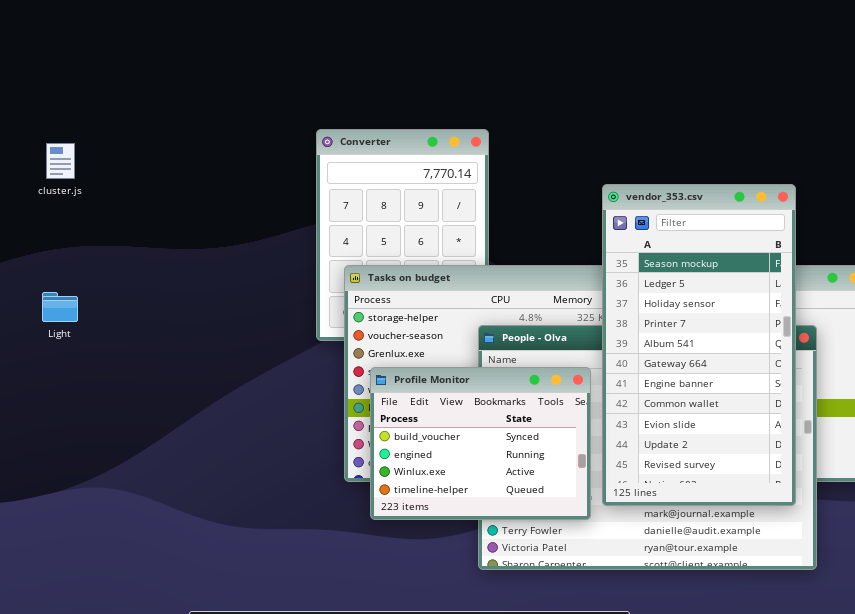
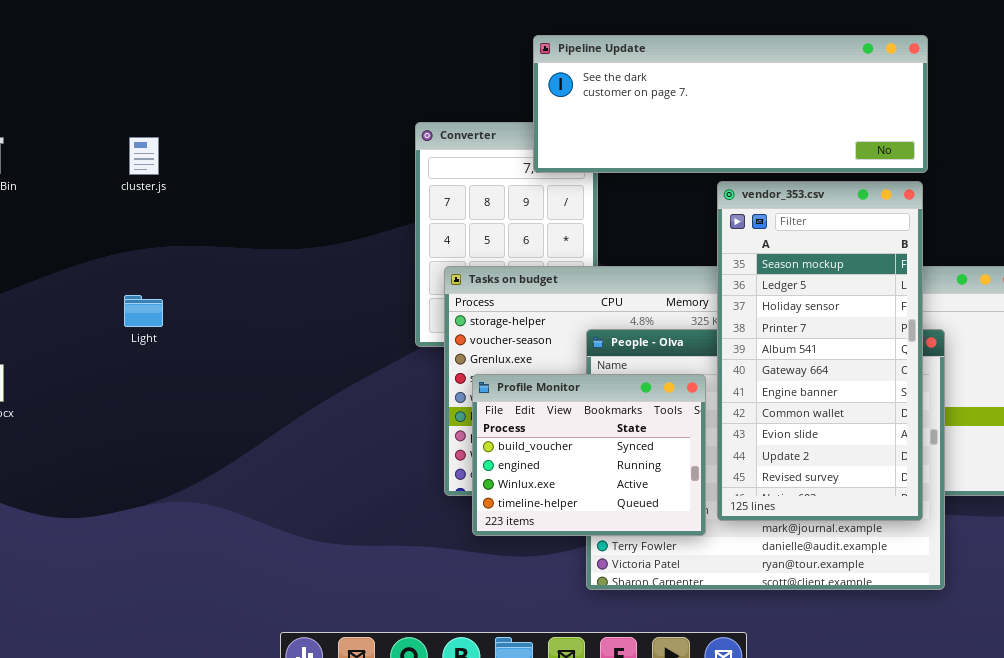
Pipeline Update: none -> [533,35,928,173], opened

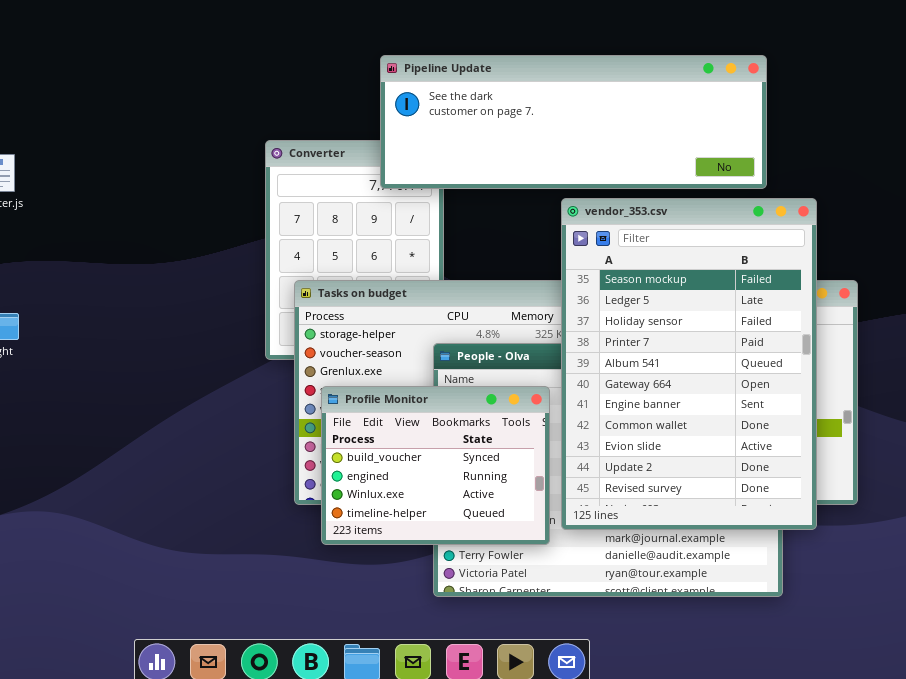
vendor_353.csv: [717,181,923,521] -> [561,198,817,530], resized

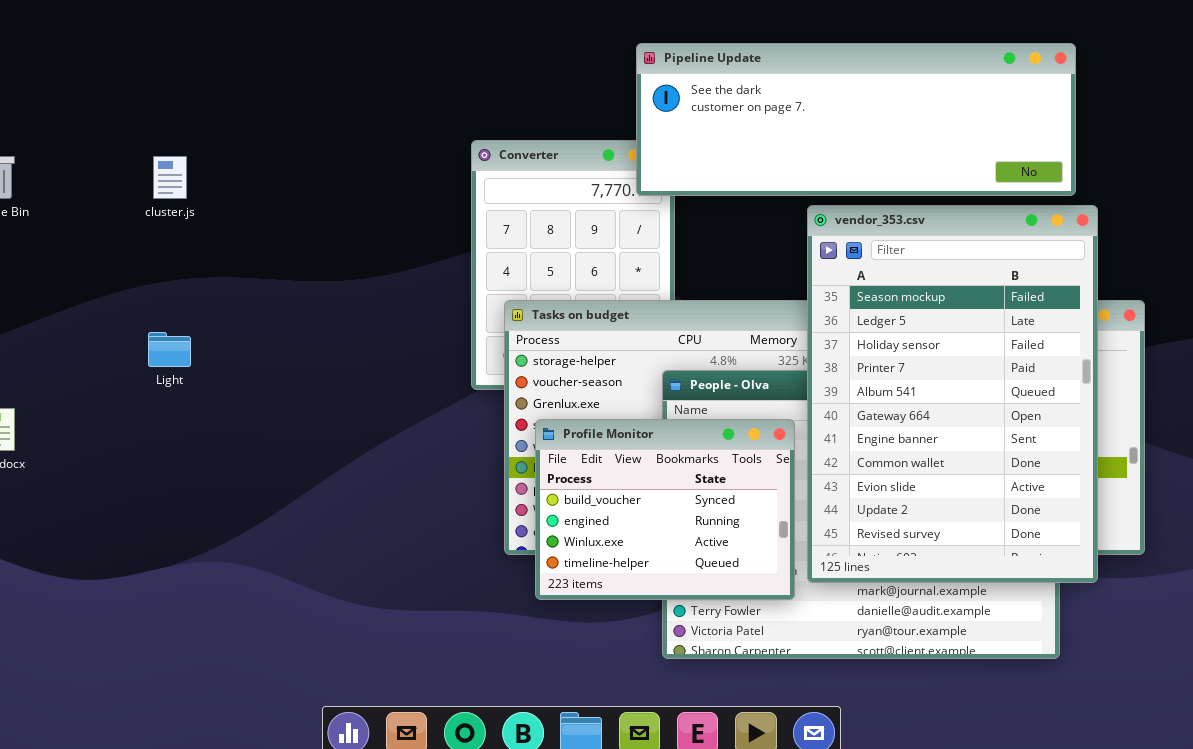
Pipeline Update: [380,55,767,189] -> [636,43,1076,196], moved

